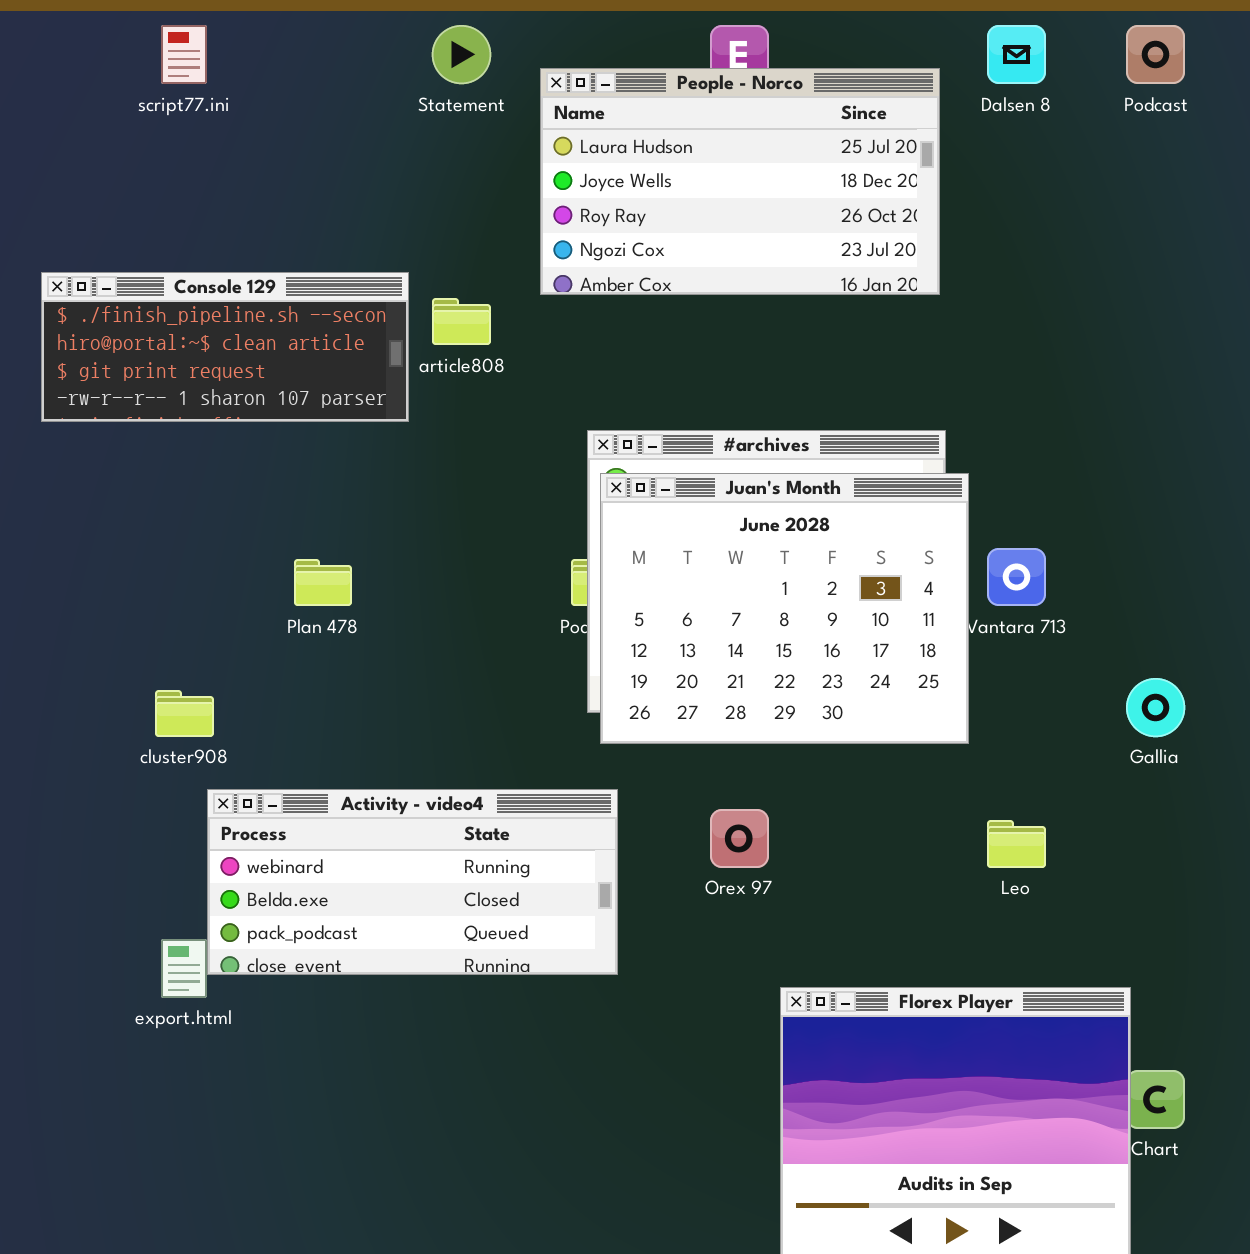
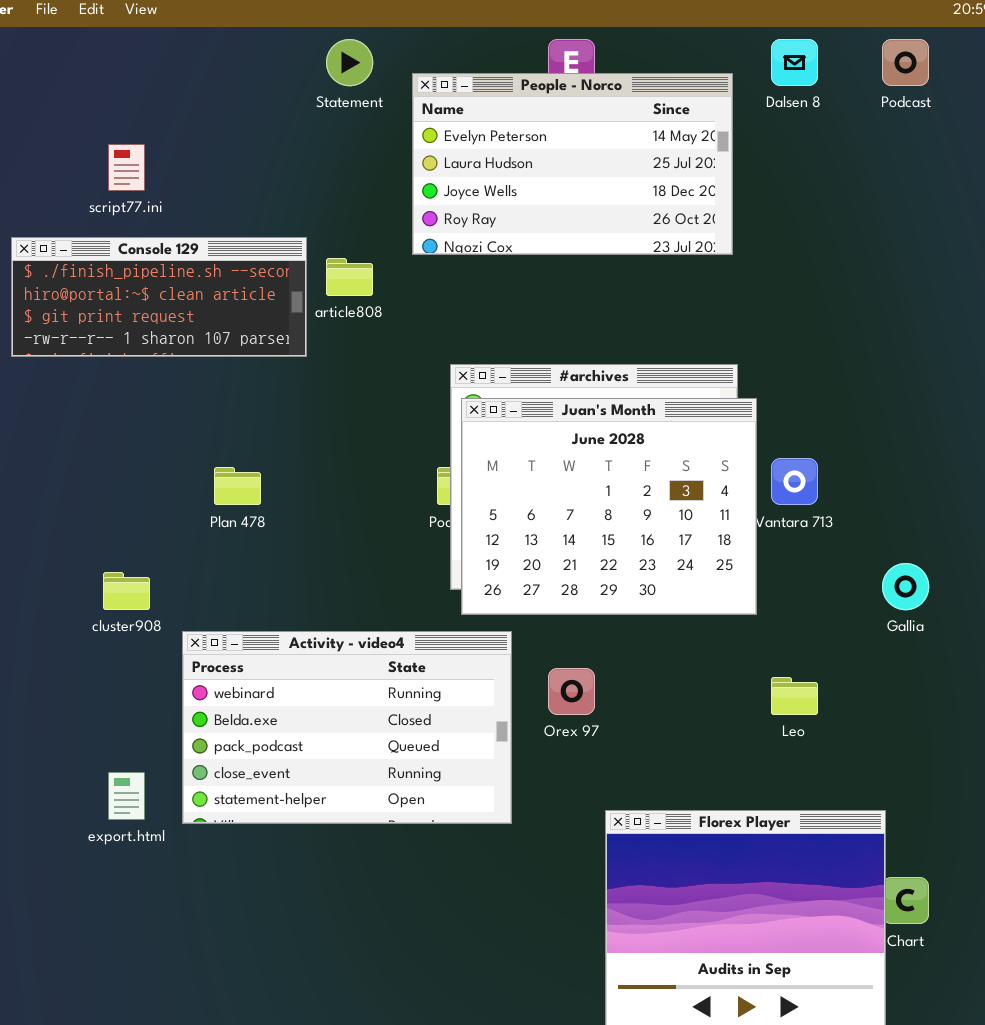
script77.ini: [161,25,207,84] -> [108,144,145,191], moved
People - Norco: [540,68,940,295] -> [412,73,733,255], scrolled up 1 row
Activity - video4: [207,789,618,975] -> [182,631,512,824], moved, resized

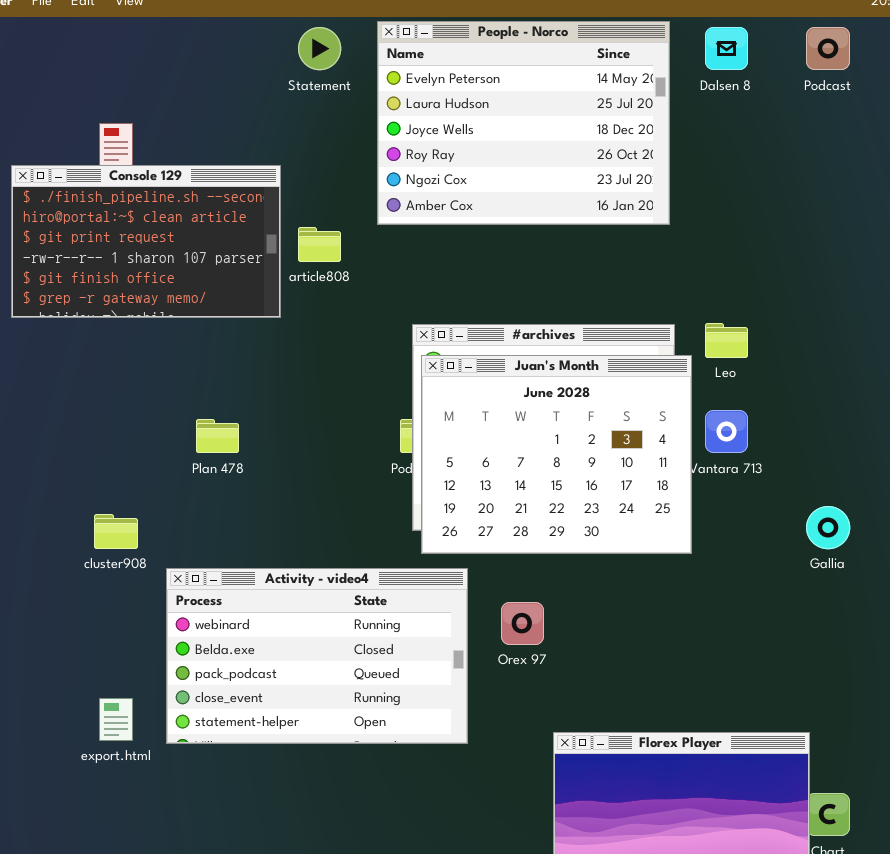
People - Norco: [412,73,733,255] -> [377,21,670,225], resized
Console 129: [11,237,307,357] -> [11,165,281,318], resized
Leo: [771,677,818,715] -> [705,323,748,358], moved

